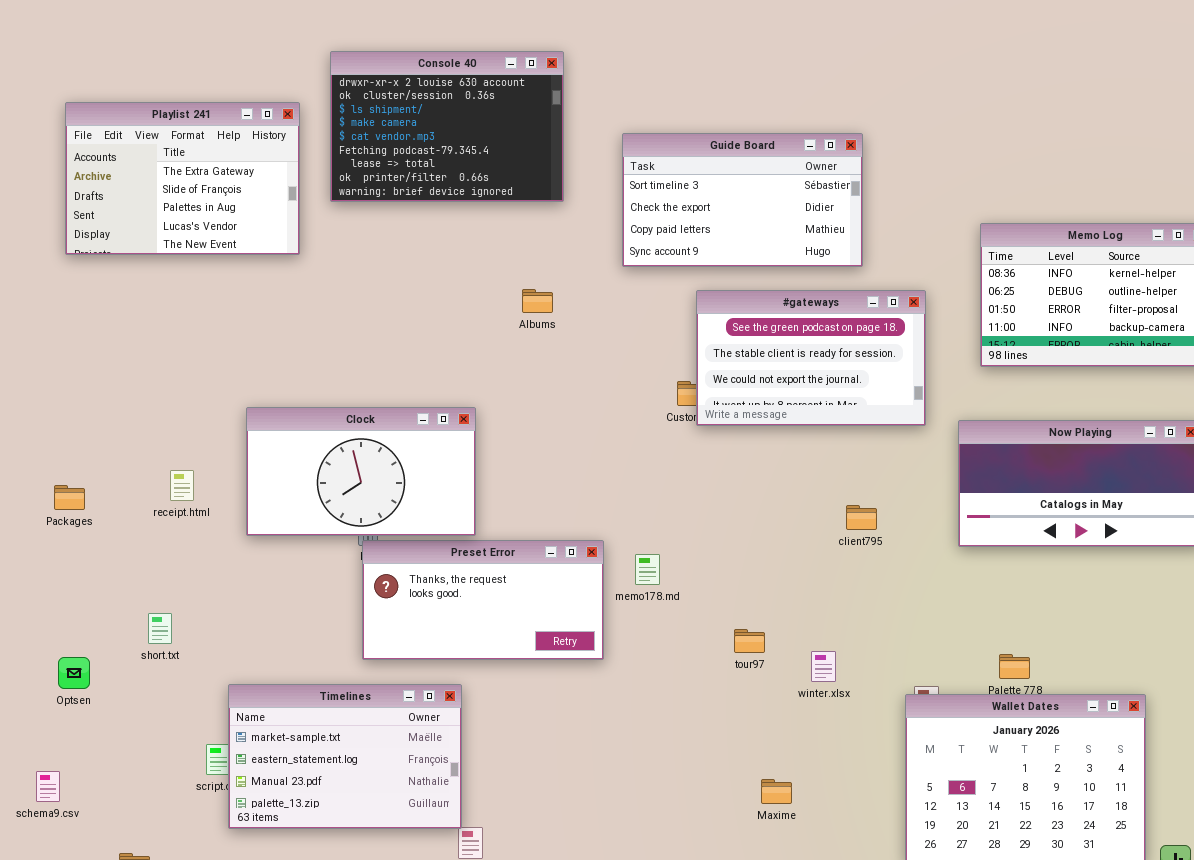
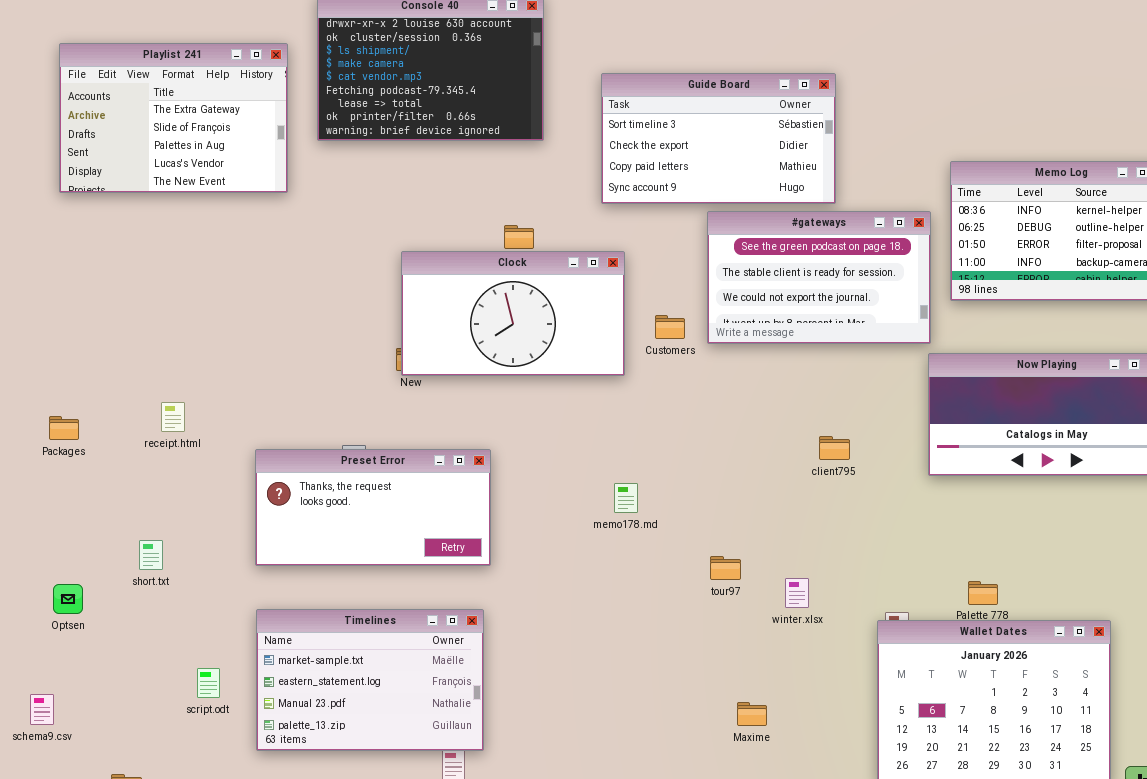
#gateways: [696,290,926,426] -> [707,211,931,344], moved
Clock: [246,407,476,536] -> [401,251,625,376], moved
Preset Error: [362,540,604,660] -> [255,449,491,566], moved
Timelines: [228,684,462,829] -> [256,609,484,751], moved

